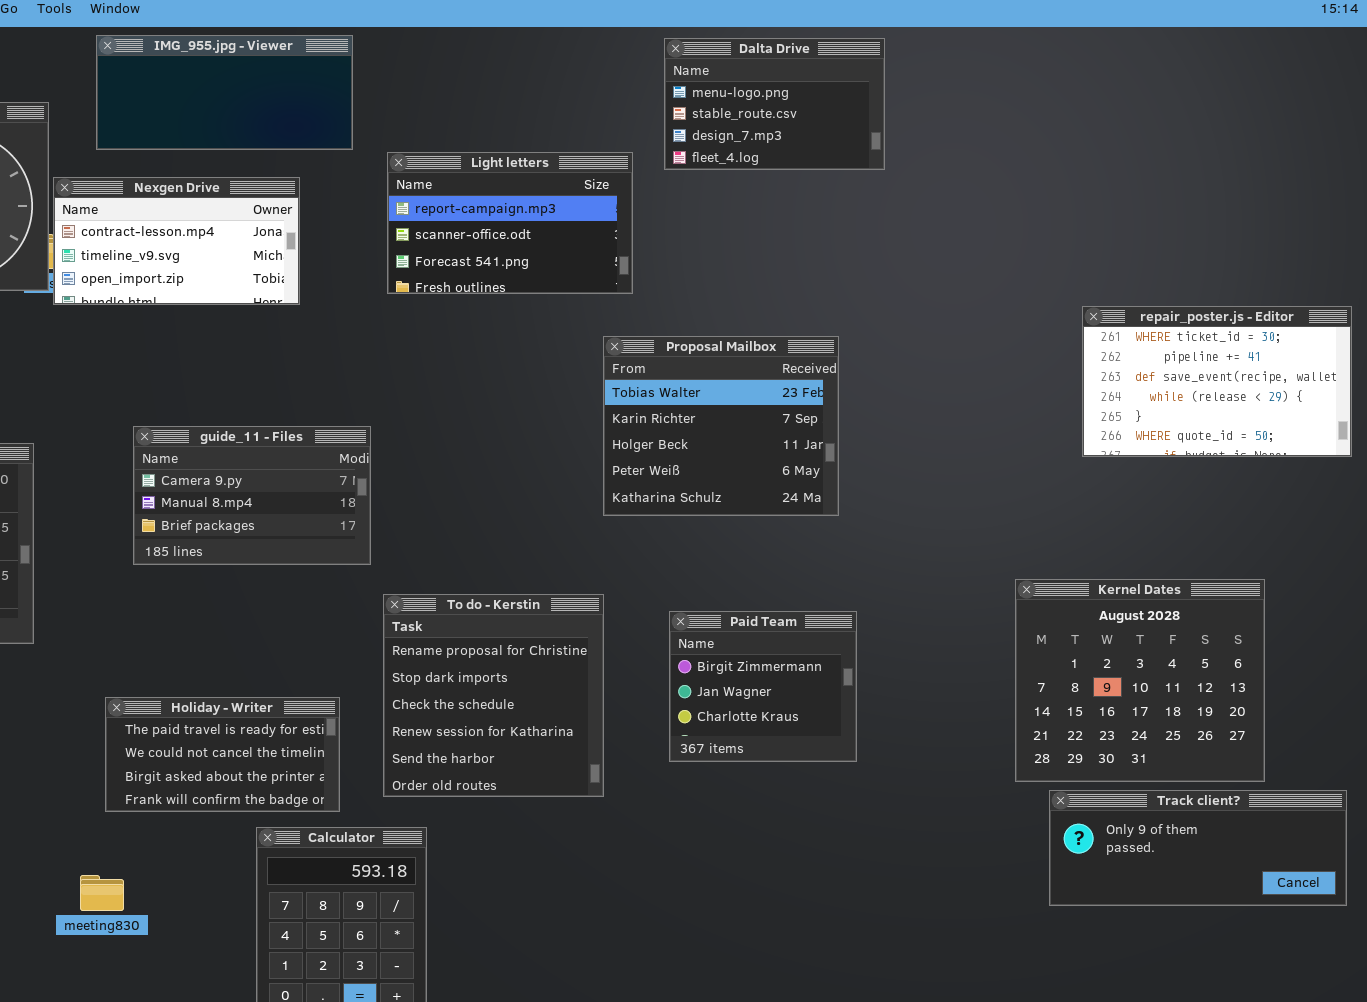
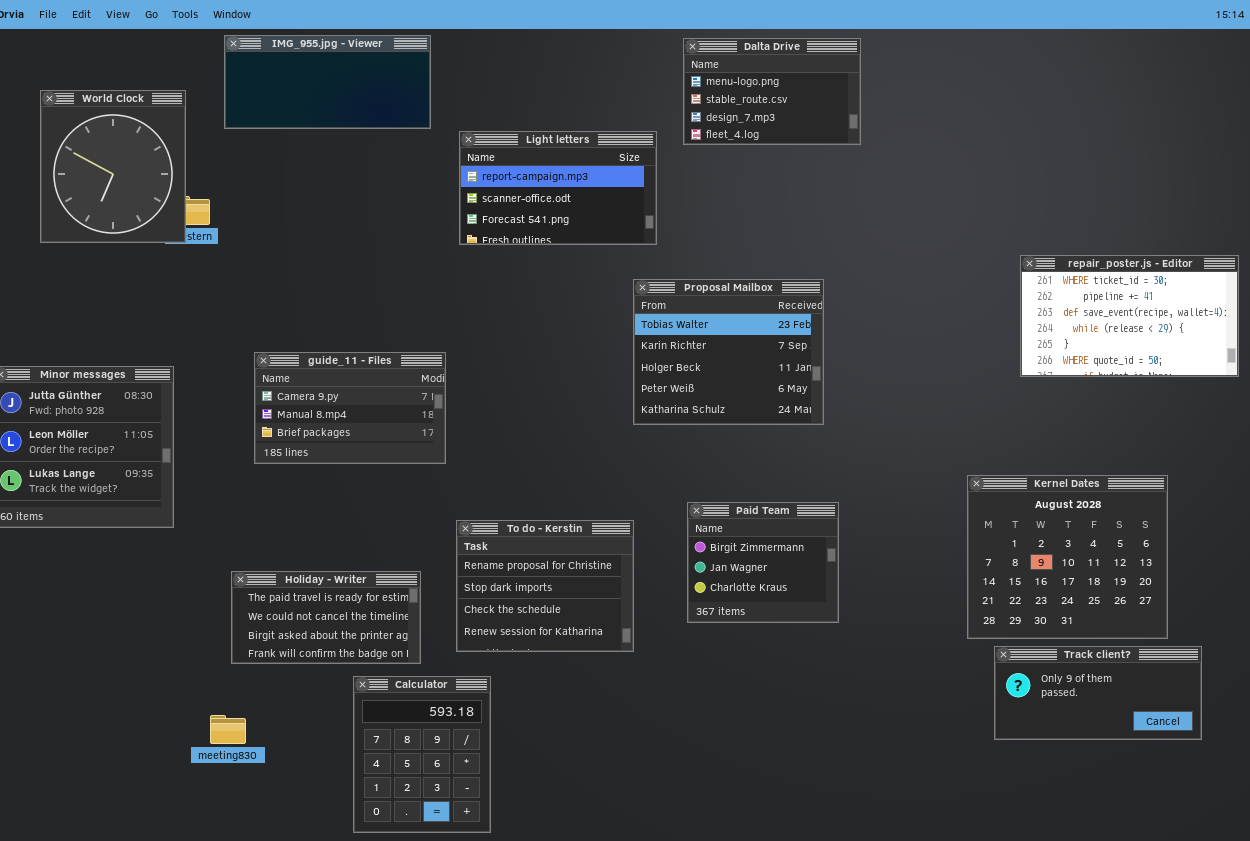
Nexgen Drive: [53,177,300,305] -> none, closed
To do - Kerstin: [383,594,604,797] -> [456,520,634,652], resized
Track client?: [1049,790,1347,906] -> [994,646,1202,740], resized

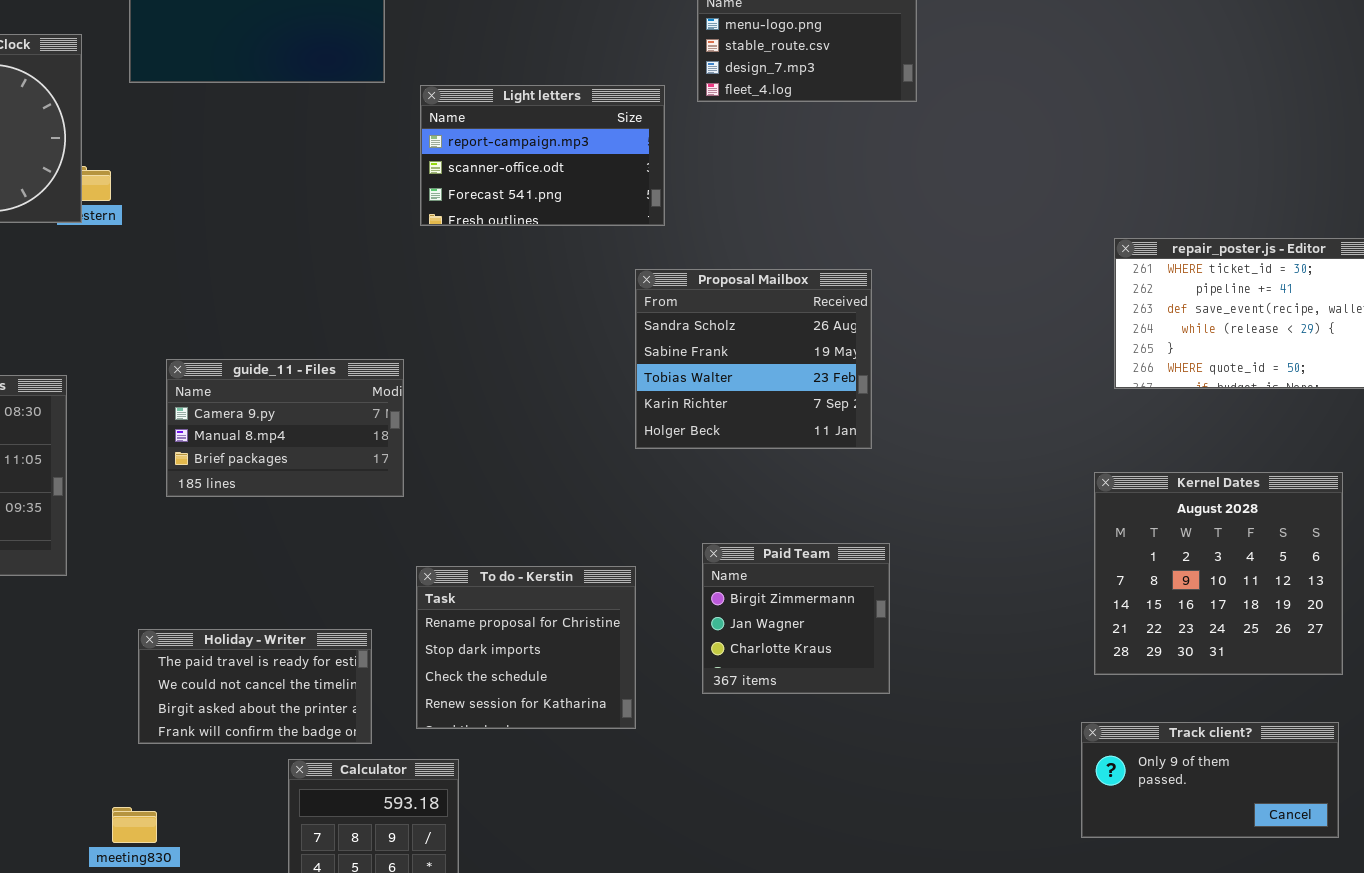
Proposal Mailbox: [633,279,824,425] -> [635,269,872,449], scrolled up 2 rows
Kernel Dates: [967,475,1168,639] -> [1094,472,1343,675], moved

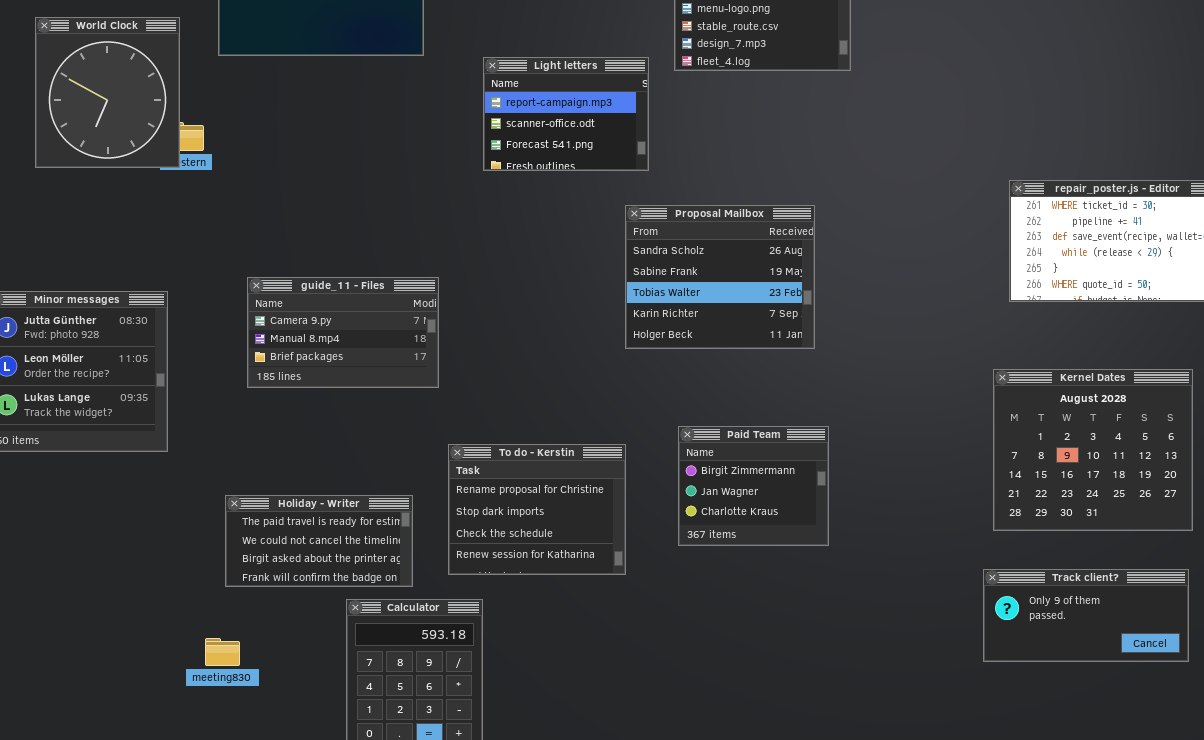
Light letters: [420,85,665,226] -> [483,57,649,171], resized

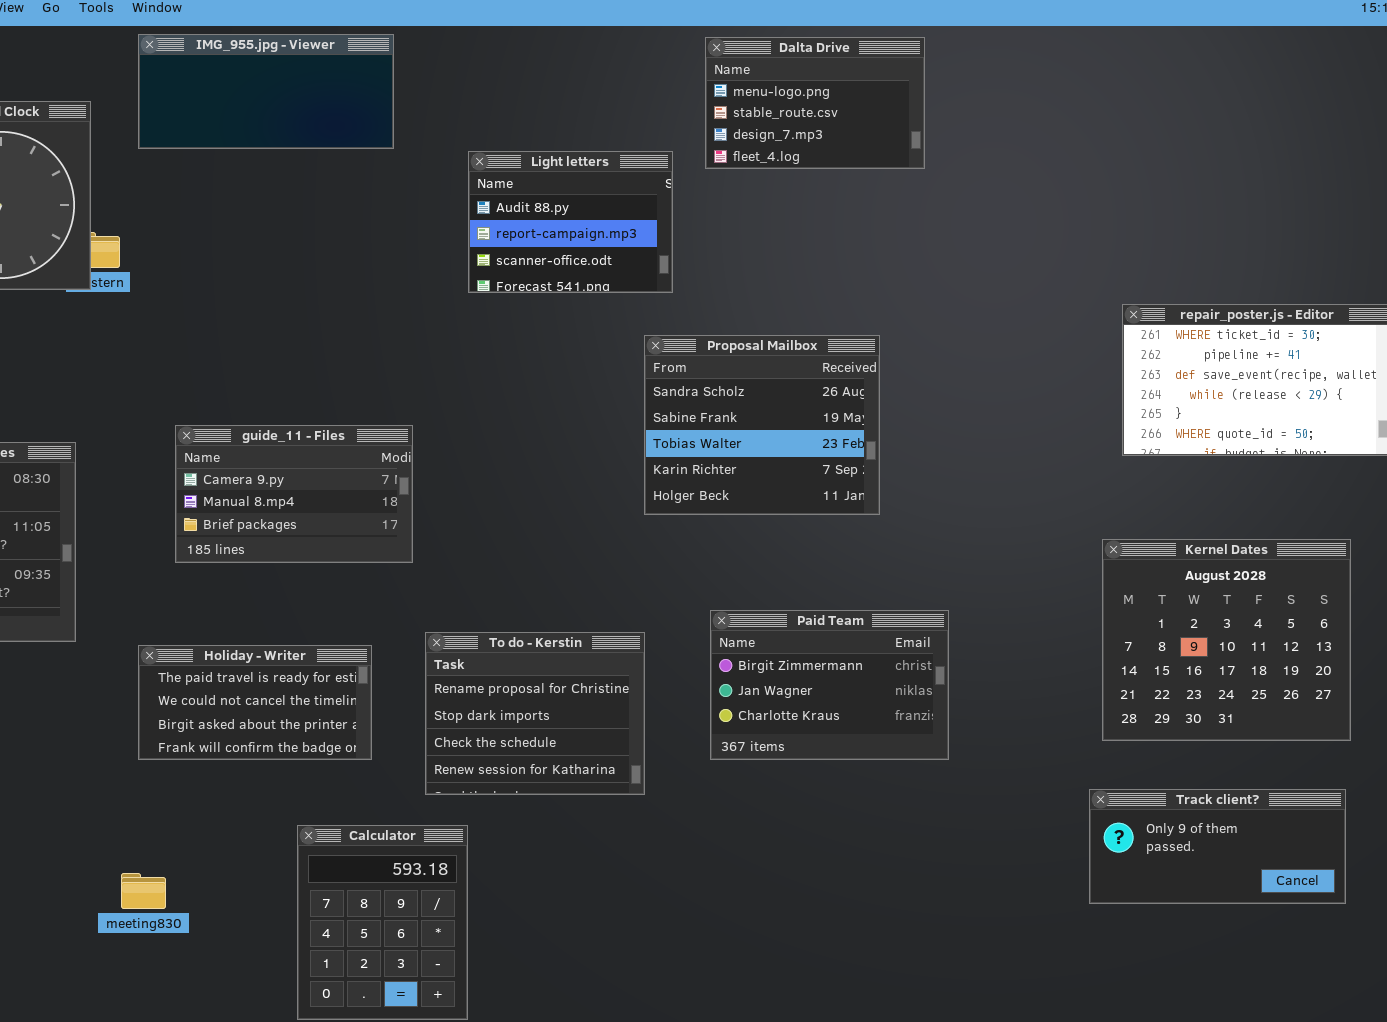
Light letters: [483,57,649,171] -> [468,151,673,293], scrolled up 1 row
Paid Team: [678,426,829,546] -> [710,610,949,760], resized
Holiday - Writer: [225,495,413,587] -> [138,645,372,760], moved

